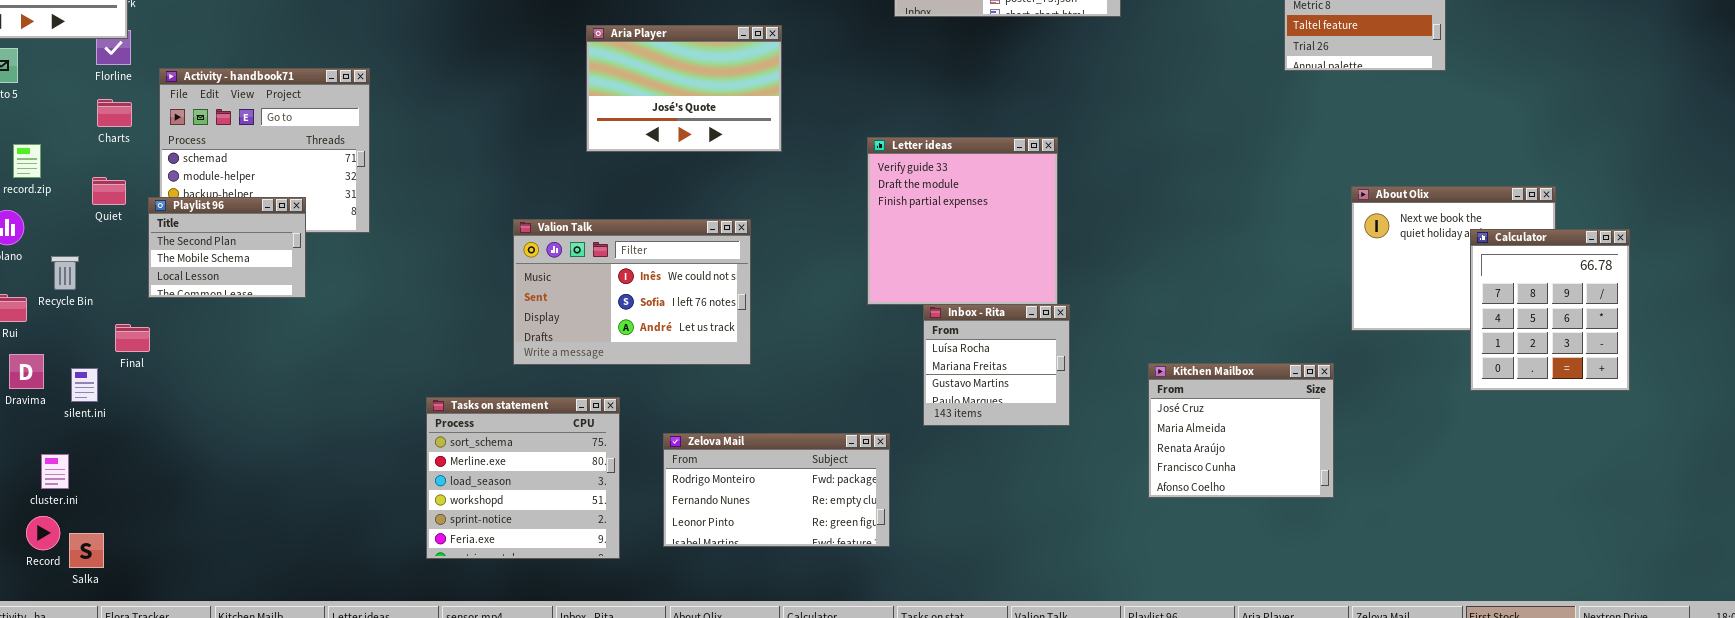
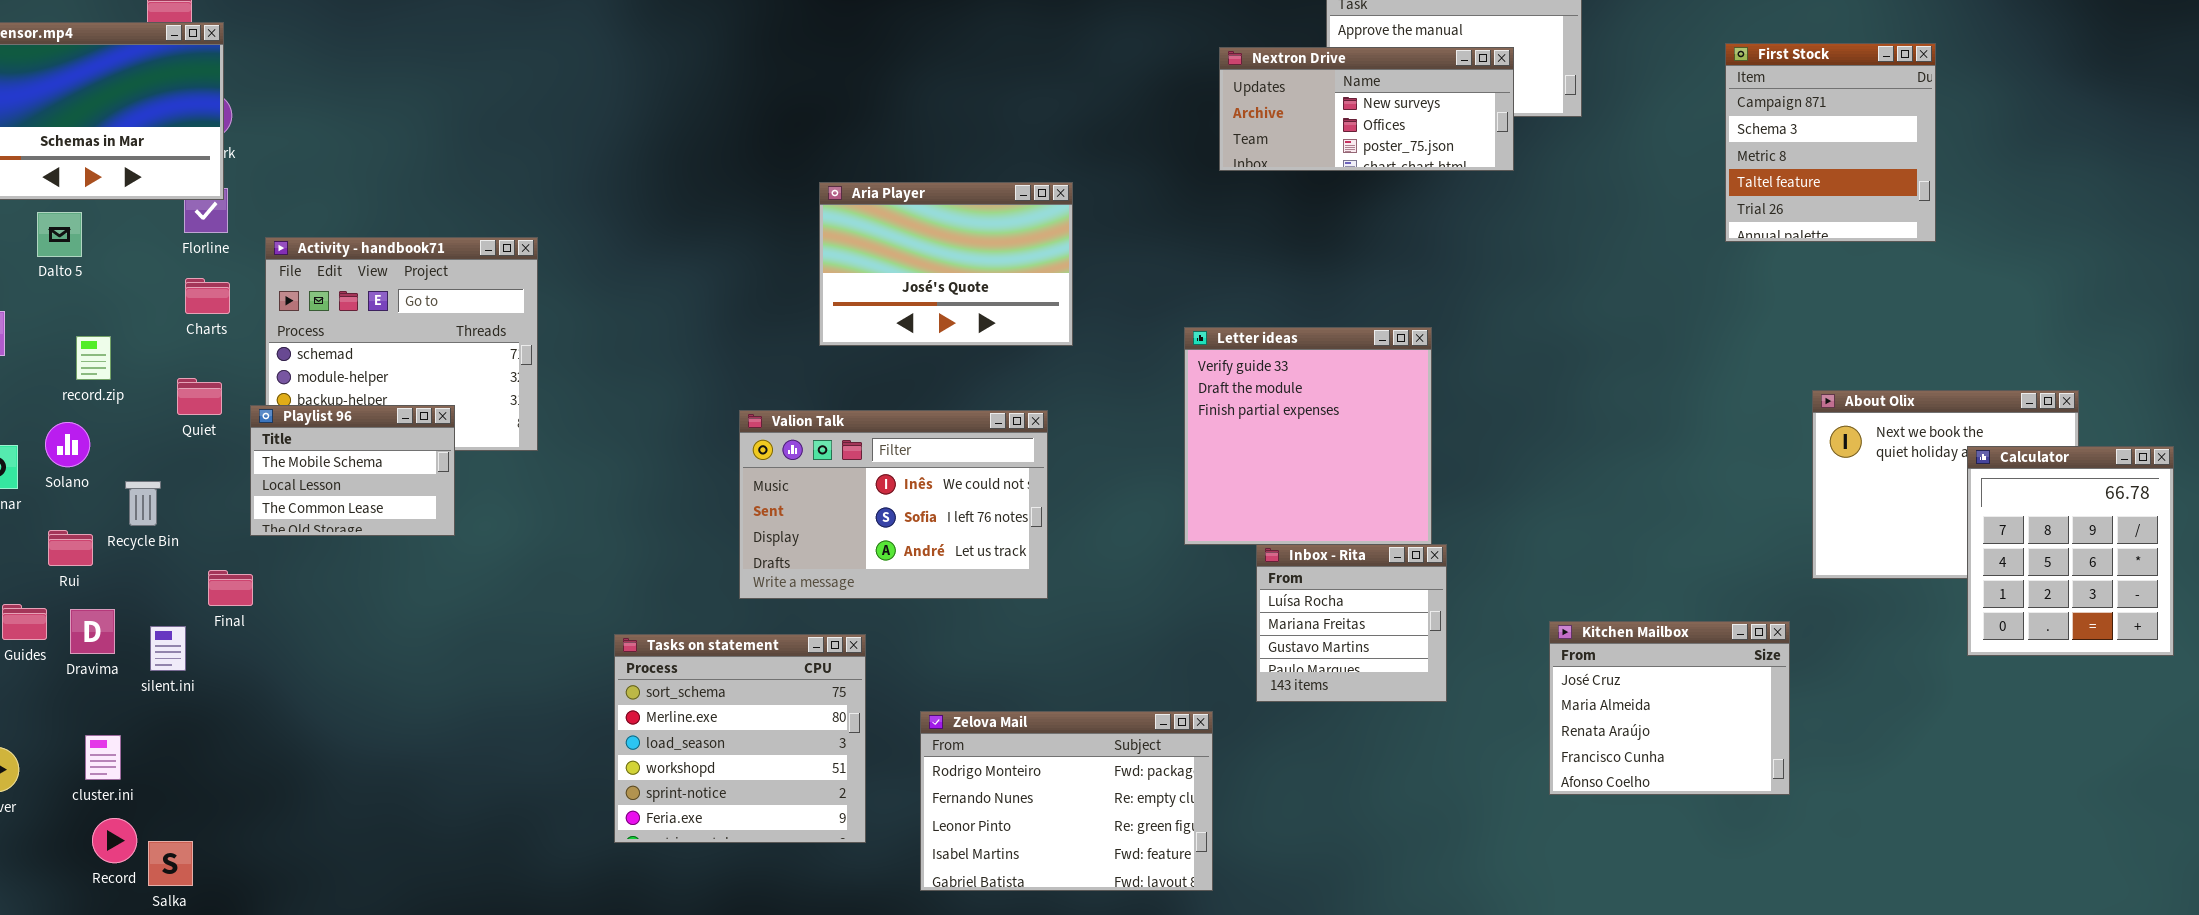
Playlist 96: [148,197,306,298] -> [250,405,455,536], scrolled down 1 row
Valion Talk: [513,219,751,365] -> [739,410,1048,599], moved
Tasks on statement: [426,397,620,559] -> [614,634,866,843], moved
Zelova Mail: [663,433,890,547] -> [920,711,1213,891], resized
cluster.ini: [41,454,69,489] -> [85,735,121,780], moved

